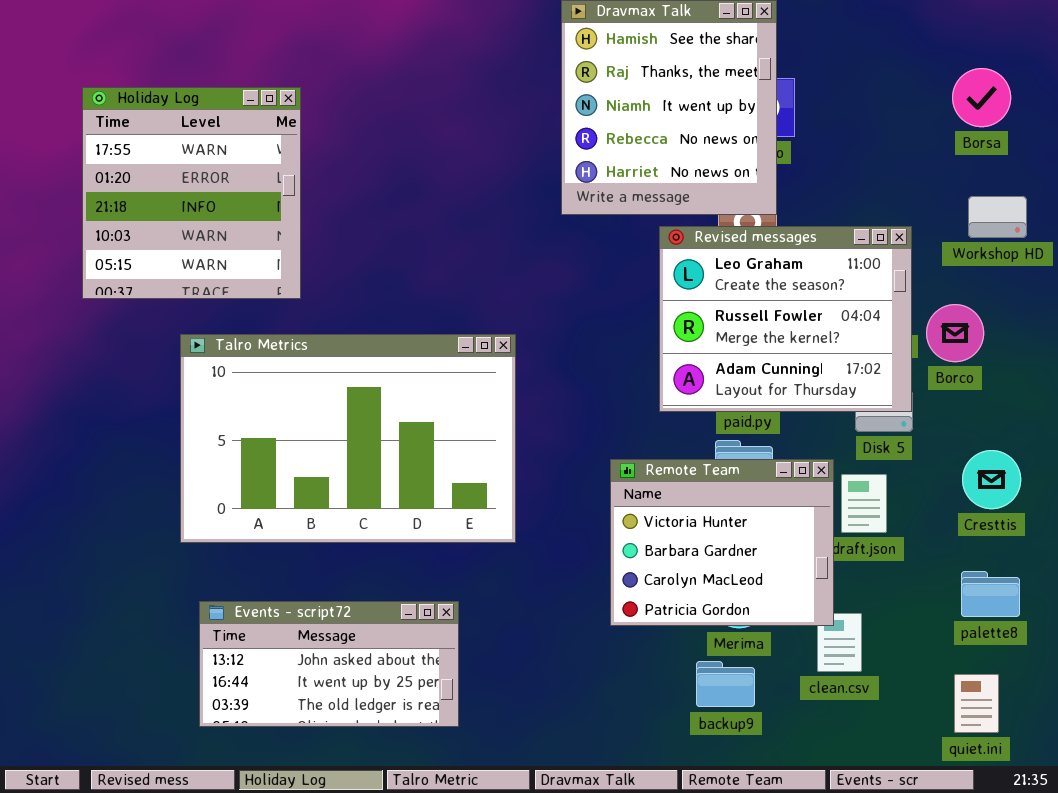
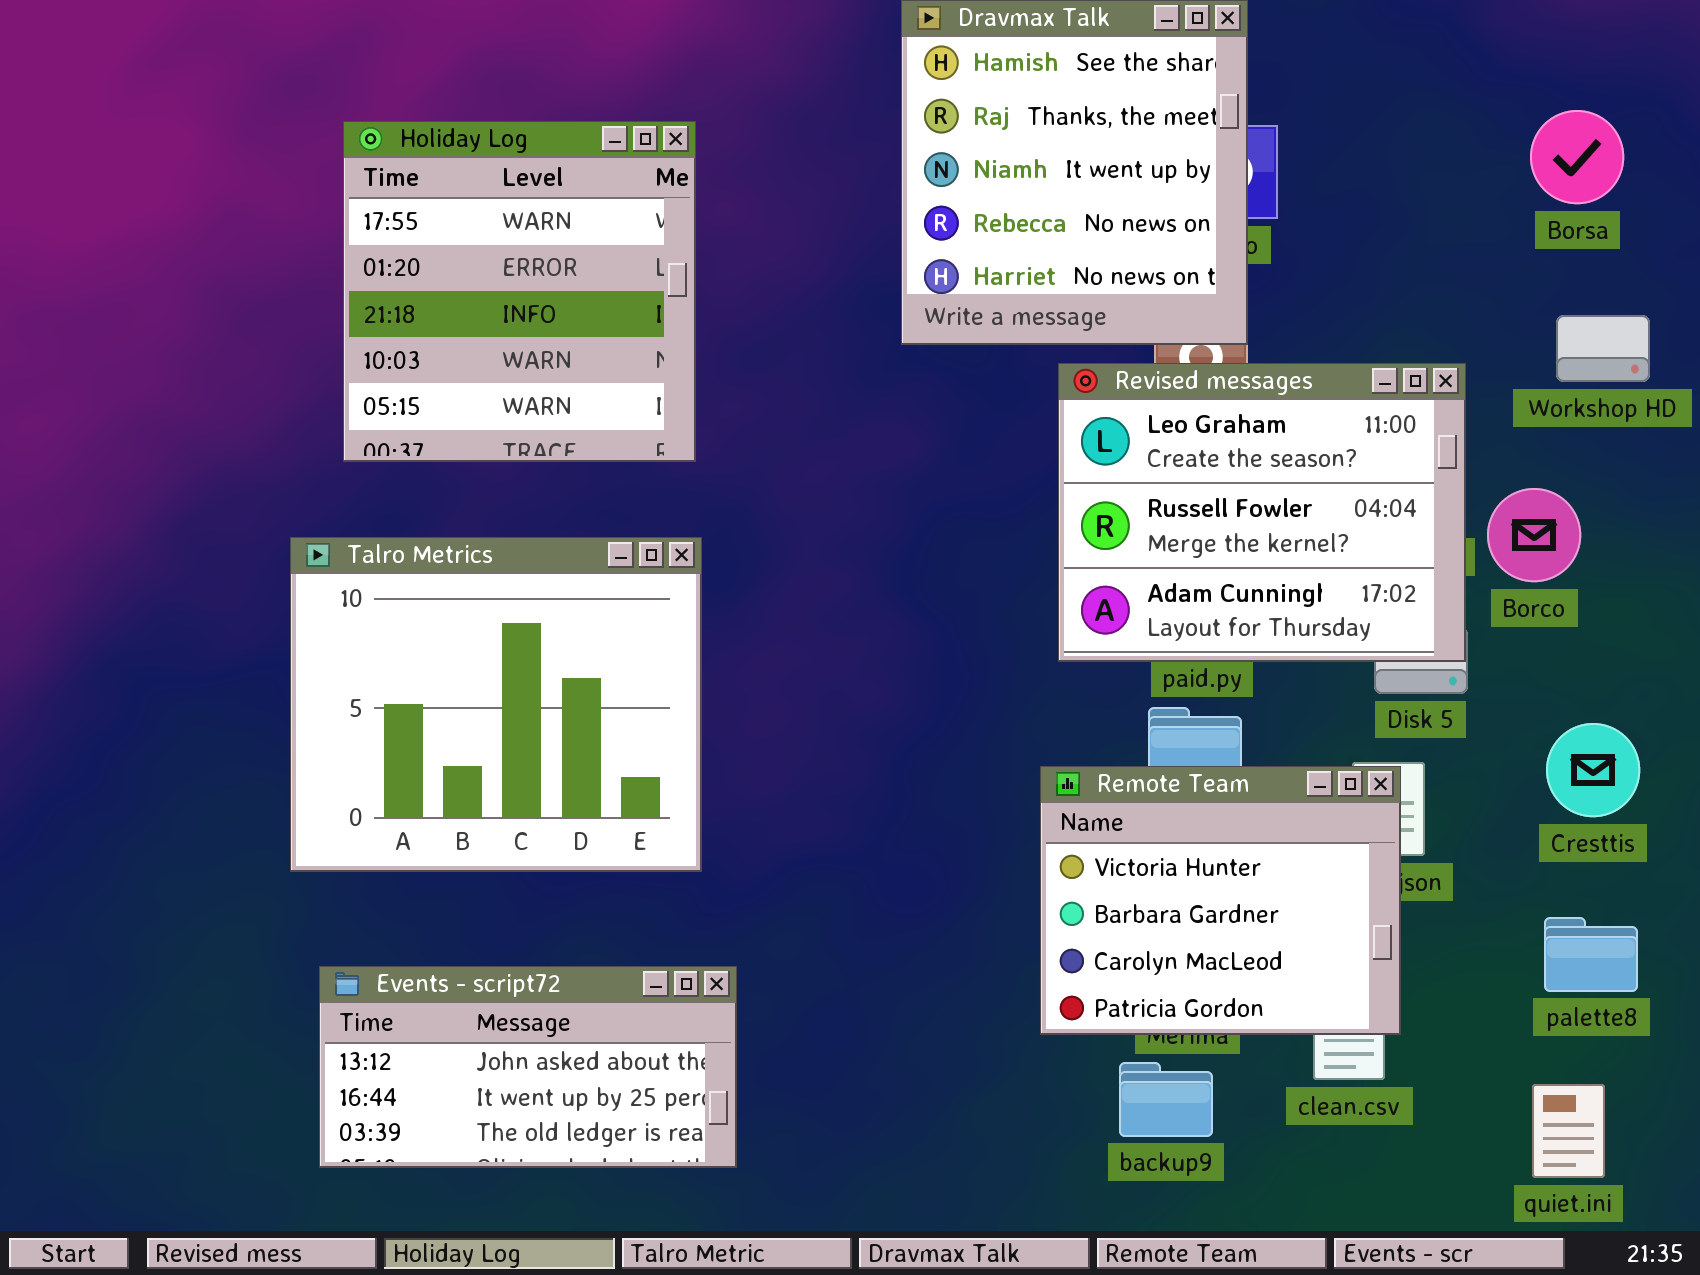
Holiday Log: [82,87,301,299] -> [343,121,696,462], moved
Talro Metrics: [180,334,516,543] -> [290,537,702,872], resized
Remote Team: [610,459,834,626] -> [1040,766,1401,1035], moved

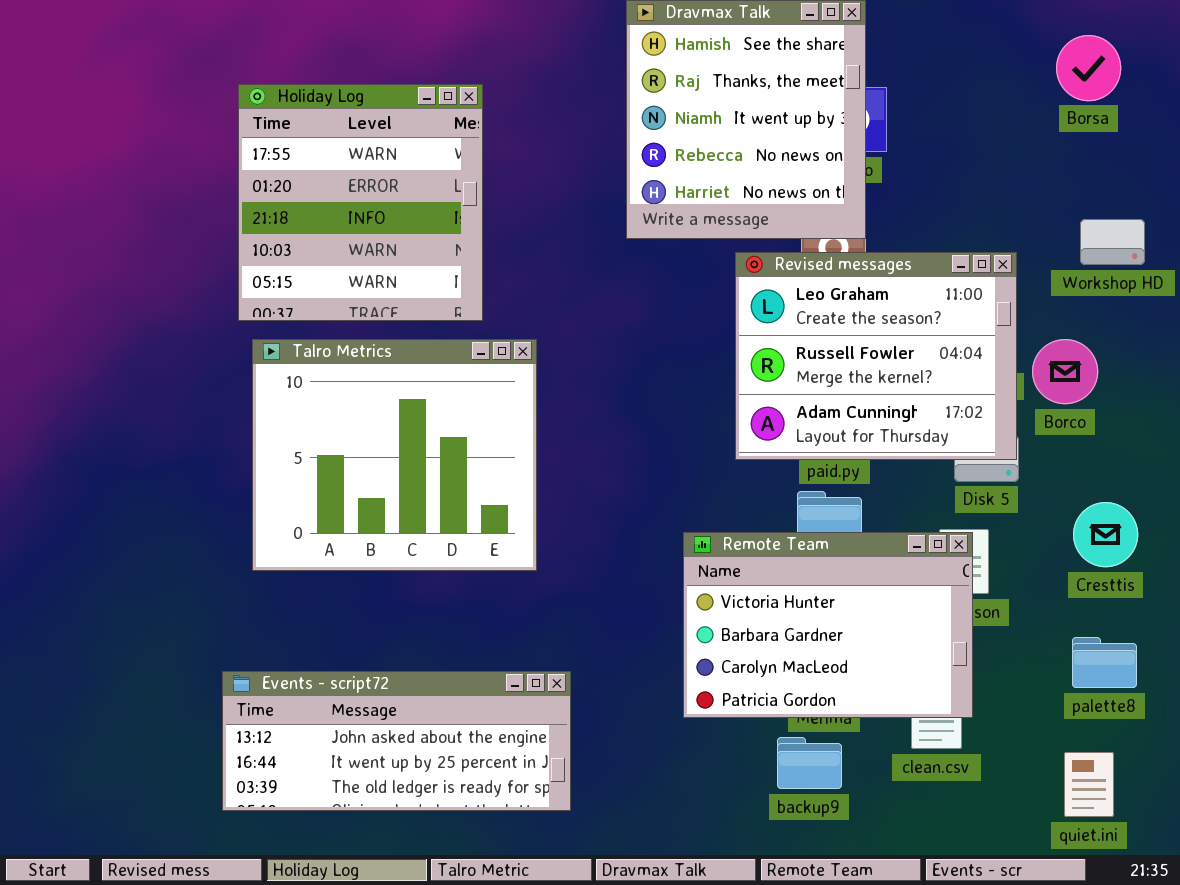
Borsa: [1530,110,1624,204] -> [1056,35,1121,101], moved
Talro Metrics: [290,537,702,872] -> [252,339,537,571], moved
Remote Team: [1040,766,1401,1035] -> [683,532,973,718], resized
Events - script72: [319,966,737,1168] -> [222,671,571,811], resized

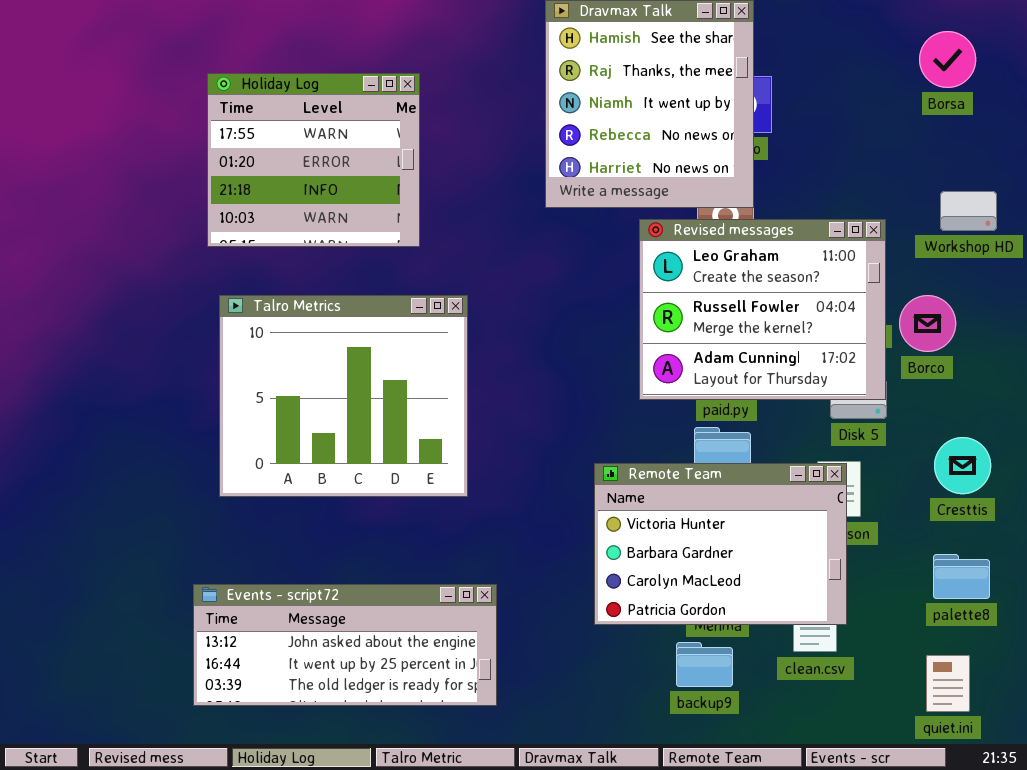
Holiday Log: [238,84,483,321] -> [207,73,420,247], resized

